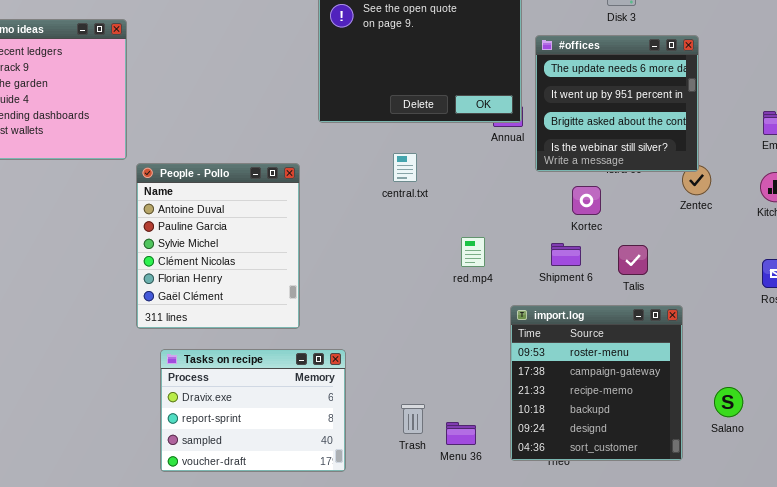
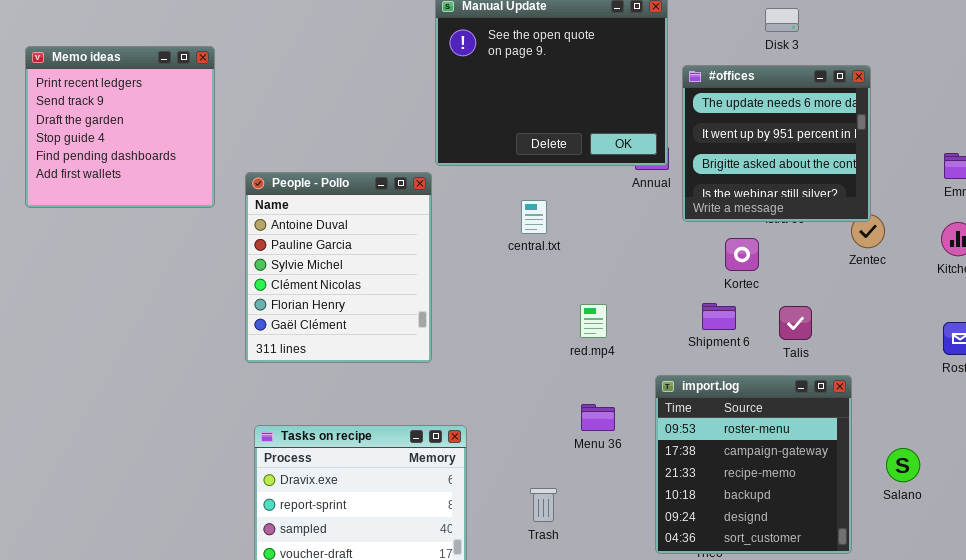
People - Pollo: [136,163,300,329] -> [245,172,432,363], moved
red.mp4: [461,237,485,267] -> [580,304,607,338], moved
Salano: [714,387,743,417] -> [886,448,920,482], moved
Menu 36: [446,422,476,445] -> [581,404,615,431], moved

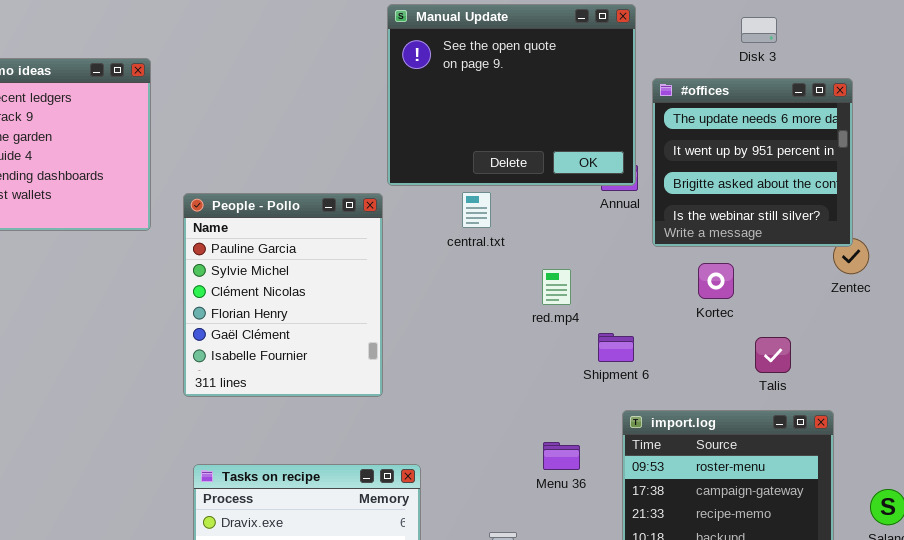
People - Pollo: [245,172,432,363] -> [183,193,383,397], scrolled down 1 row
central.txt: [521,200,547,234] -> [462,192,491,228], moved
Shipment 6: [702,303,736,330] -> [598,333,634,362], moved
red.mp4: [580,304,607,338] -> [542,269,571,305], moved

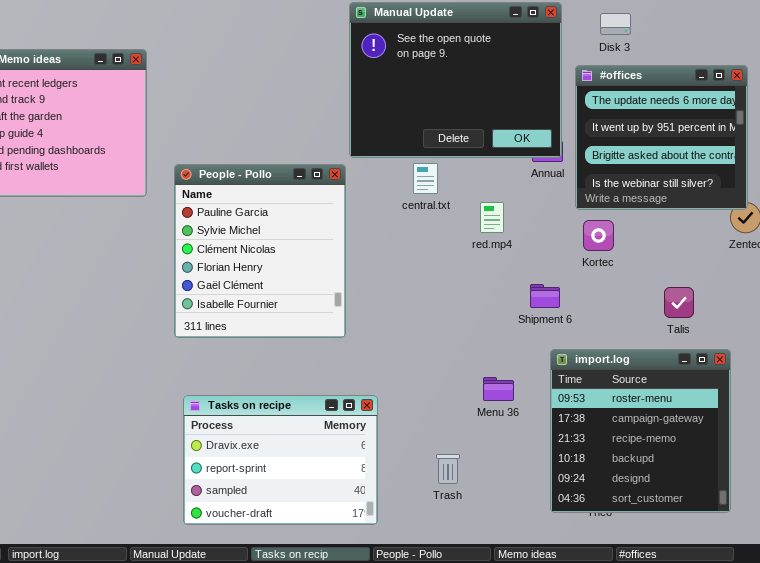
Disk 3: [741,17,777,43] -> [600,13,631,35], moved
Kortec: [698,263,734,299] -> [583,220,614,251], moved
red.mp4: [542,269,571,305] -> [480,202,504,233], moved

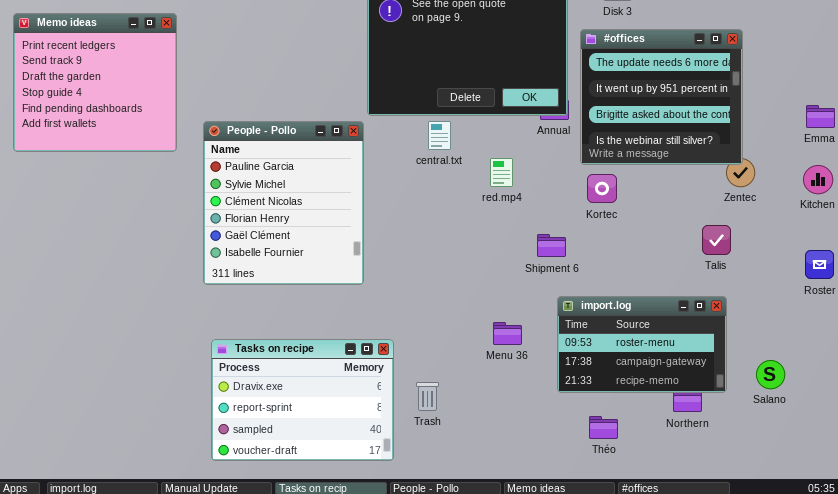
Talis: [664,287,694,318] -> [702,225,731,255], moved
import.log: [550,349,731,513] -> [557,296,727,393], resized
Trash: [436,454,460,484] -> [416,382,439,411], moved

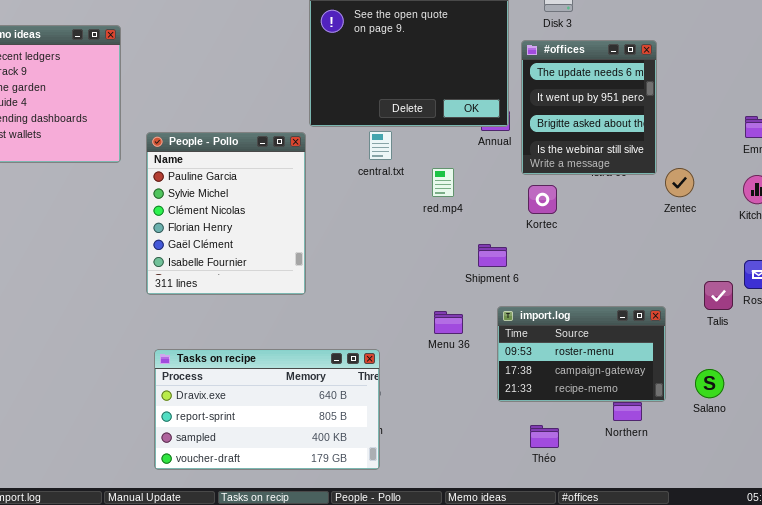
#offices: [580,29,743,165] -> [521,40,657,175], resized
Talis: [702,225,731,255] -> [704,281,733,310], moved
Menu 36: [493,322,522,345] -> [434,311,463,334], moved
Tasks on recipe: [211,339,394,461] -> [154,349,380,470], resized

